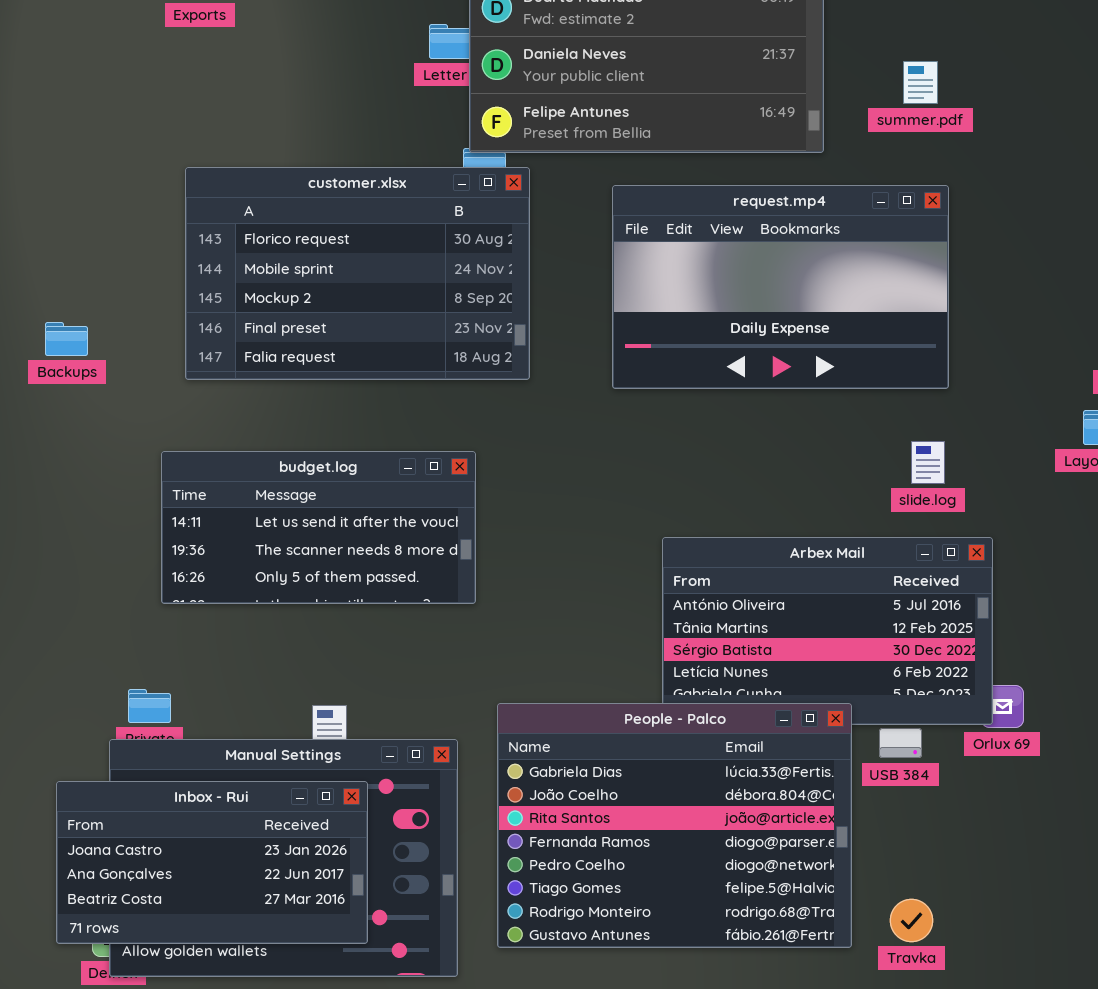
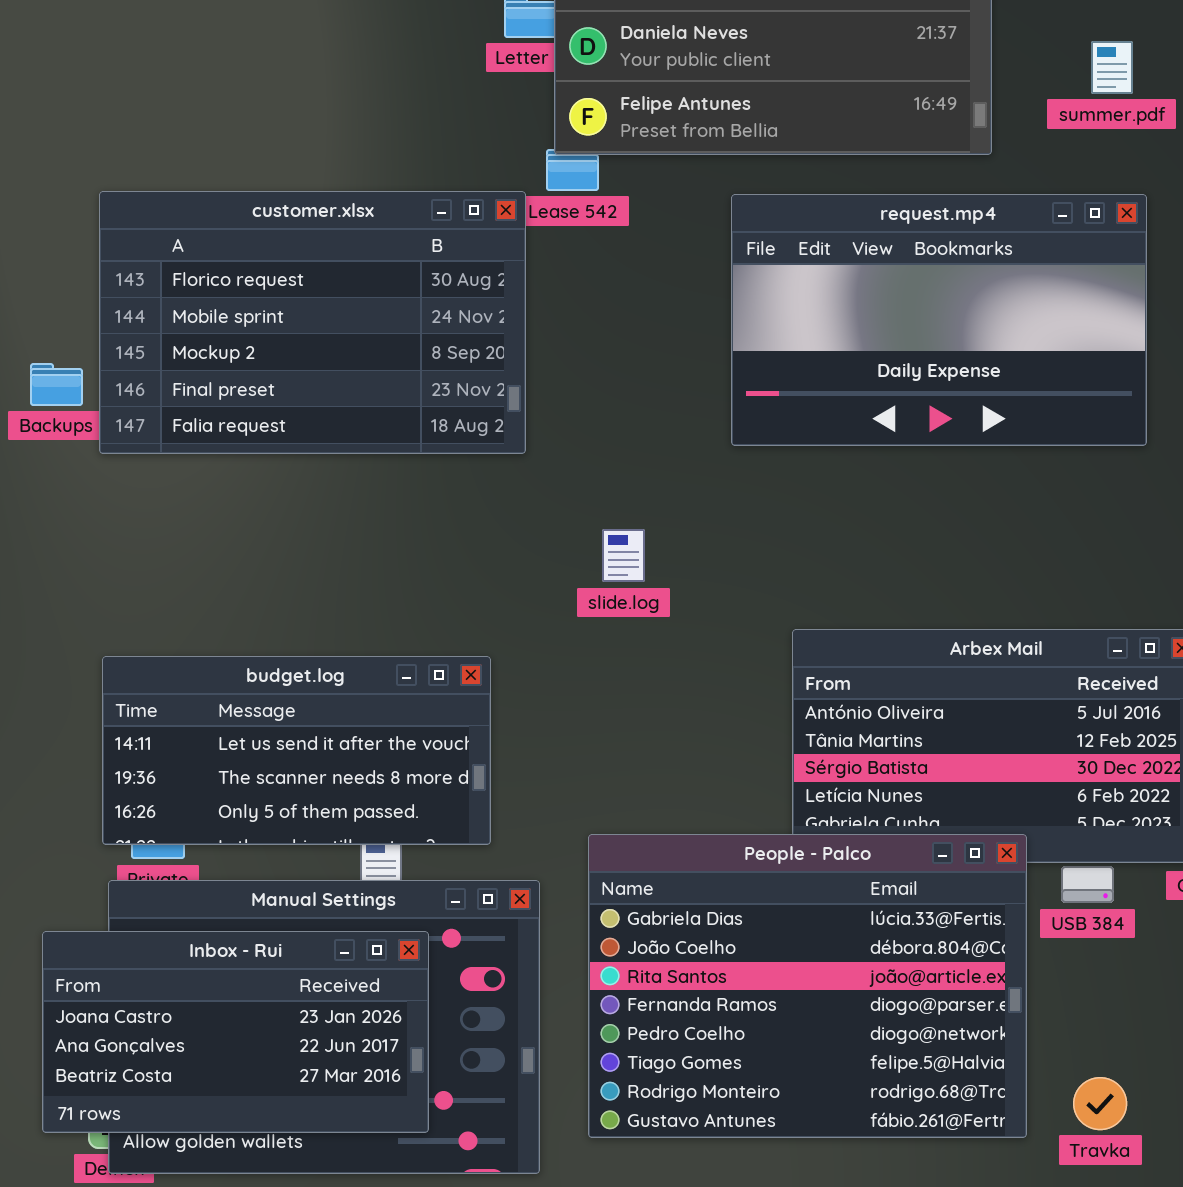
customer.xlsx: [185,167,530,380] -> [99,191,526,454], moved
slide.log: [911,441,945,484] -> [602,529,645,582], moved
budget.log: [161,451,476,604] -> [102,656,491,845], moved

